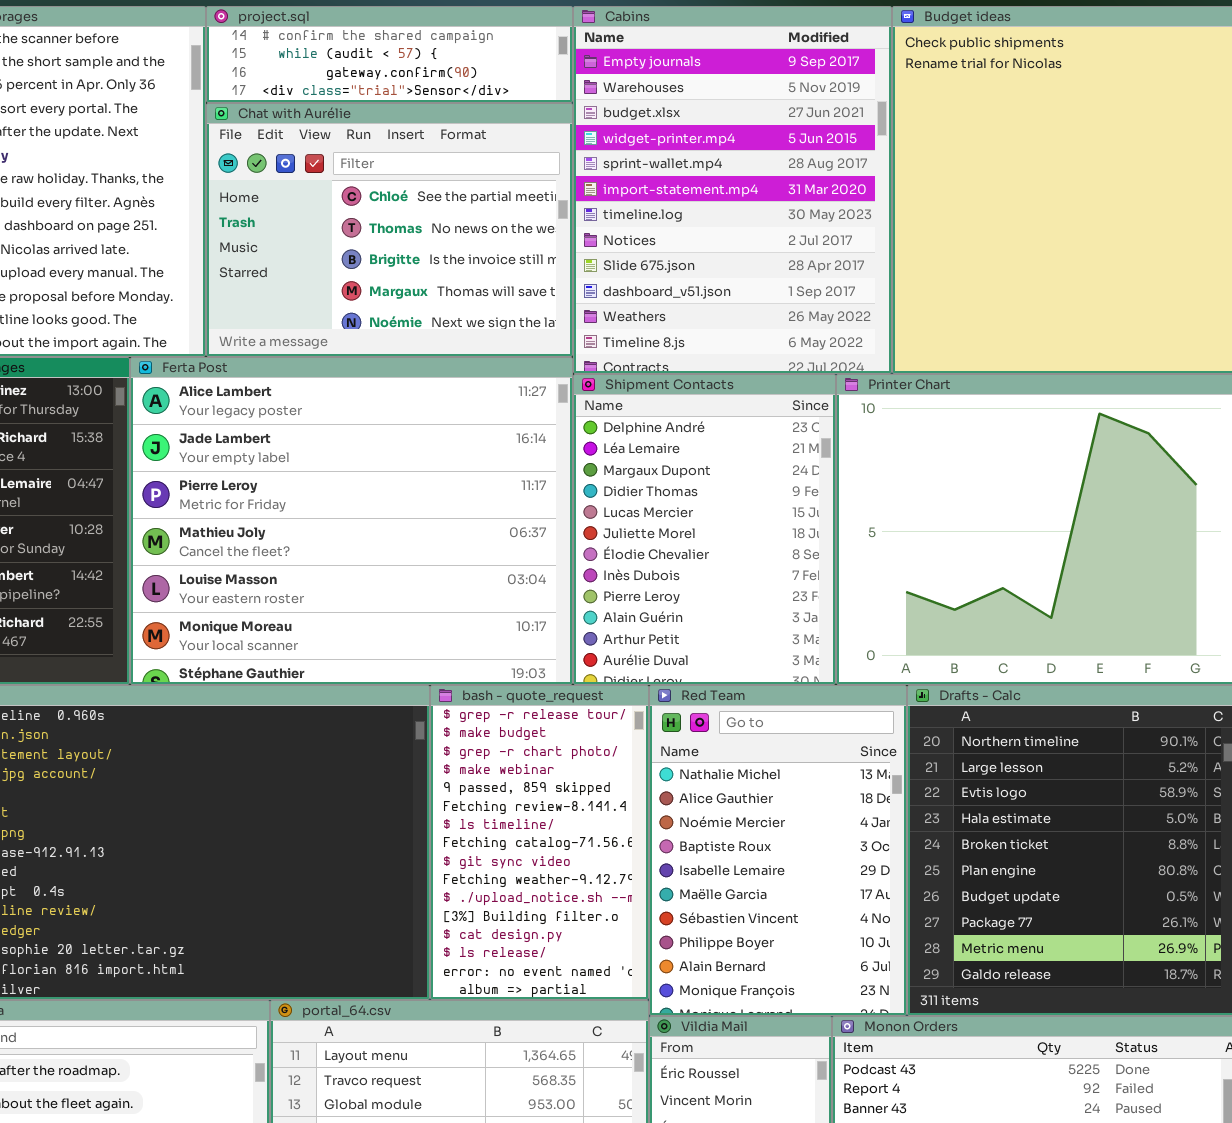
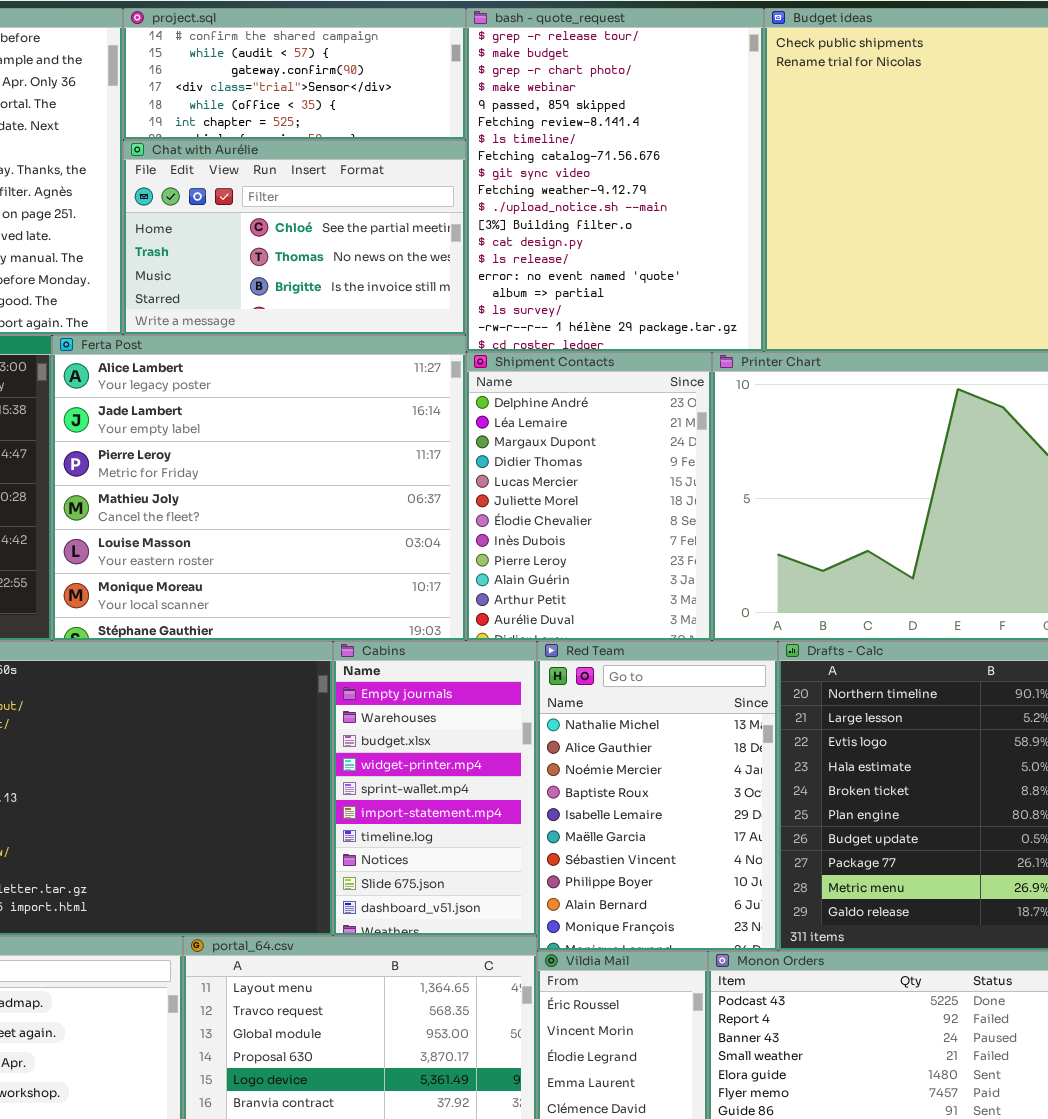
project.sql: [206,6,573,103] -> [123,8,466,140], resized
Cabins: [573,6,892,374] -> [333,641,537,936], moved, resized
Chat with Aurélie: [206,103,573,357] -> [123,140,466,335], resized
bash - quote_request: [430,685,649,1000] -> [466,8,764,352], moved, resized

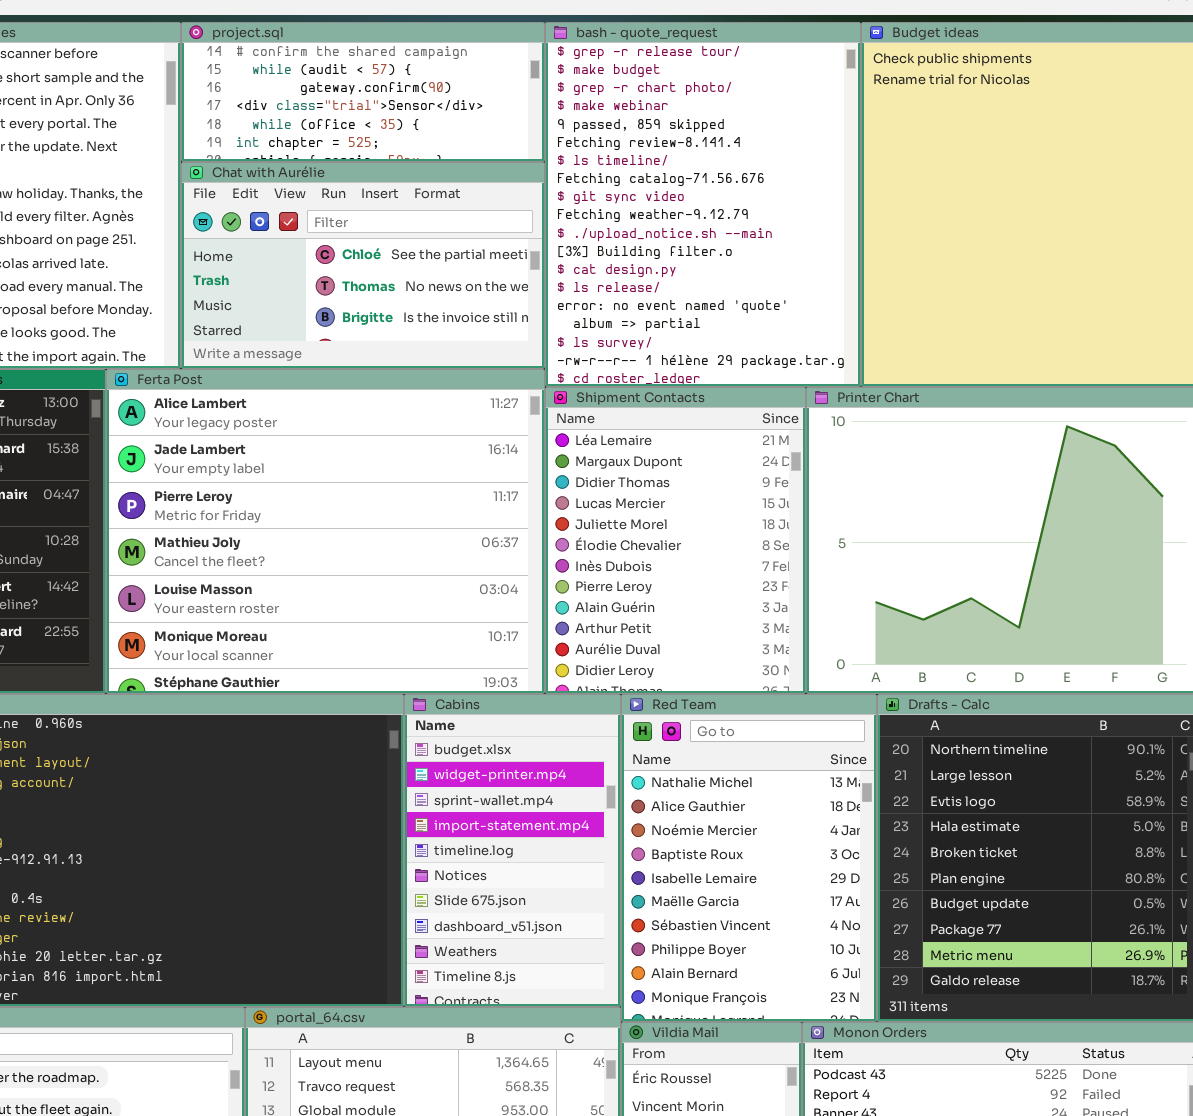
Shipment Contacts: [466,352,712,641] -> [545,387,806,694], scrolled down 1 row
Cabins: [333,641,537,936] -> [404,694,621,1007], scrolled down 2 rows

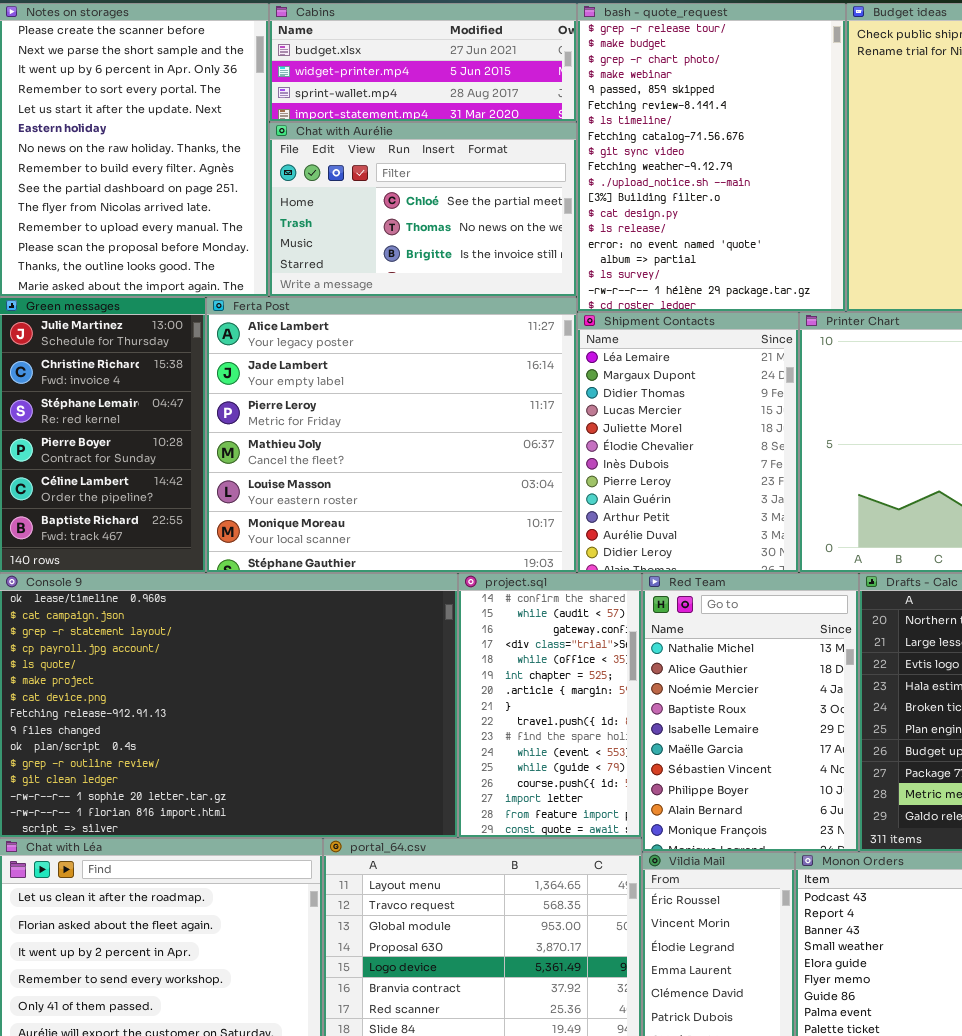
project.sql: [181,22,545,162] -> [458,573,642,838], moved, resized
Cabins: [404,694,621,1007] -> [269,3,577,122], moved, resized

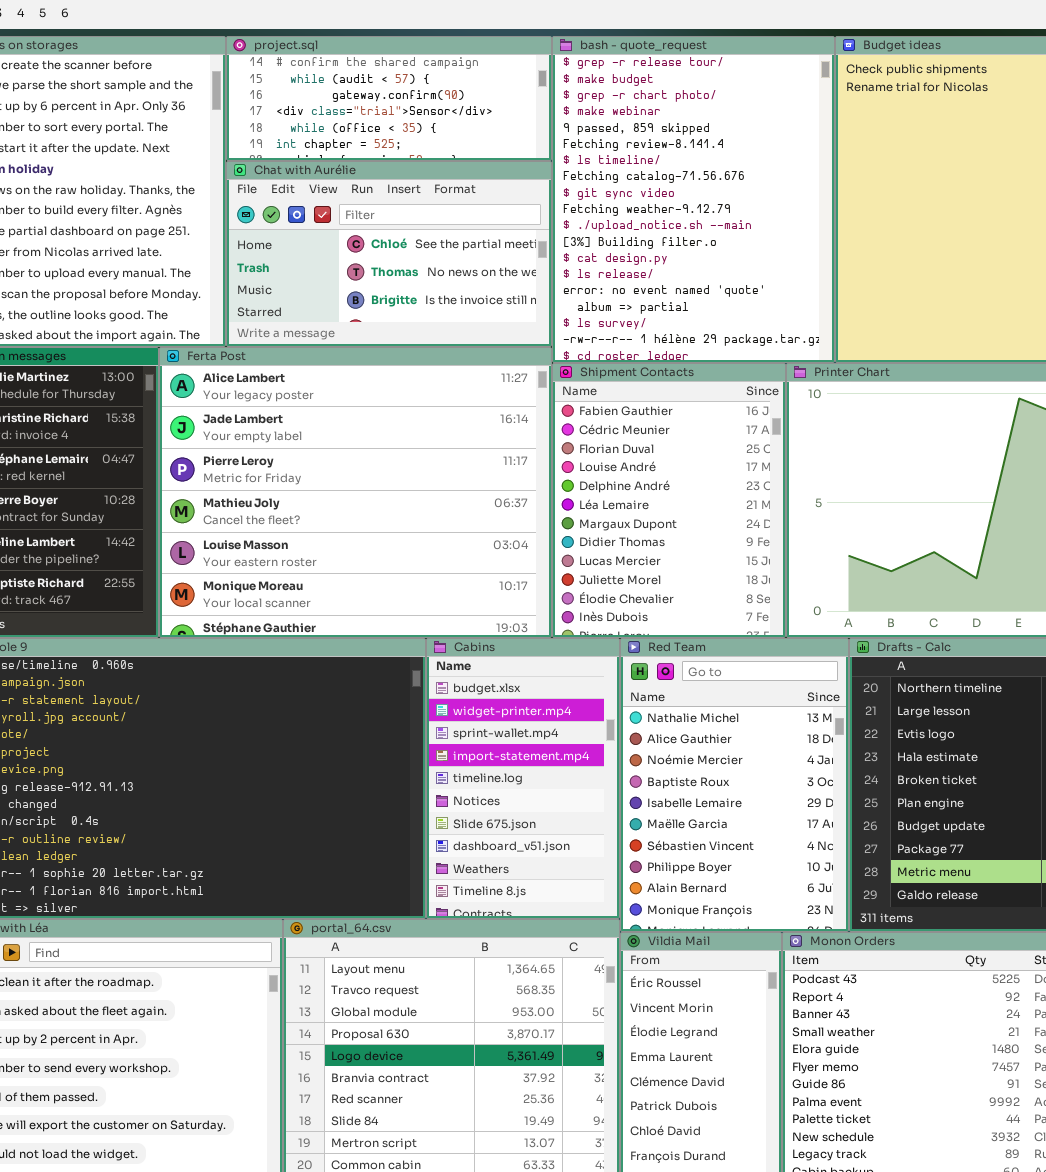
Cabins: [269,3,577,122] -> [426,638,620,919], moved, resized
Shipment Contacts: [577,312,799,573] -> [552,363,786,638], scrolled up 5 rows
project.sql: [458,573,642,838] -> [226,36,552,161], moved, resized

